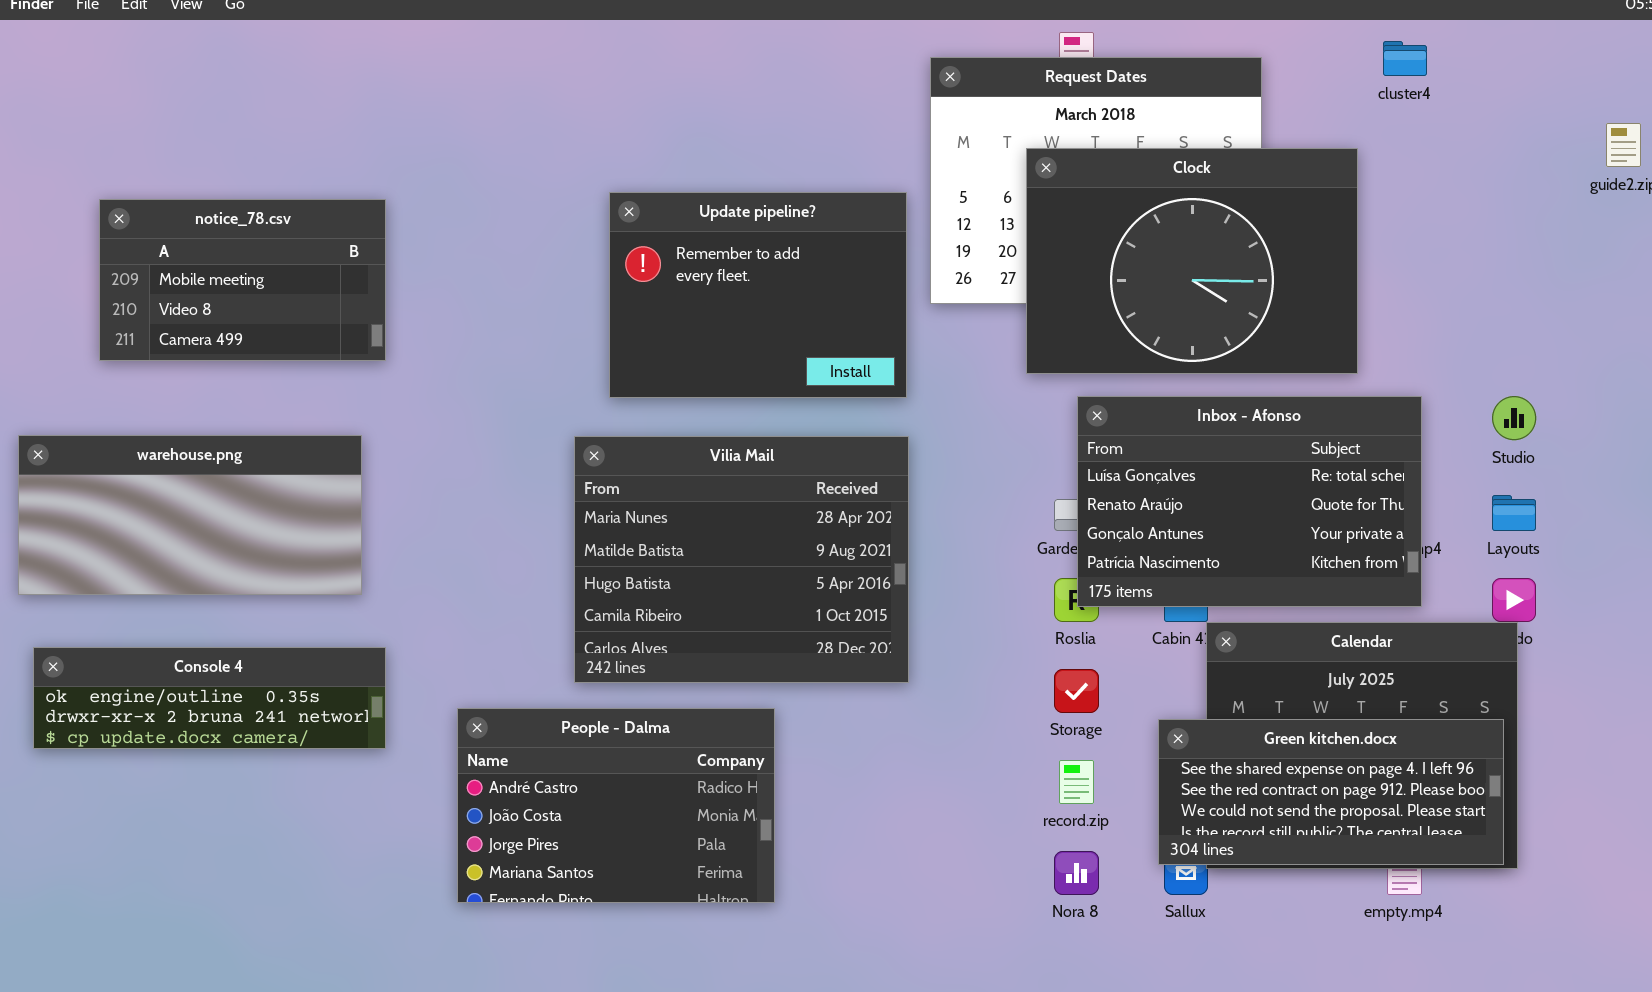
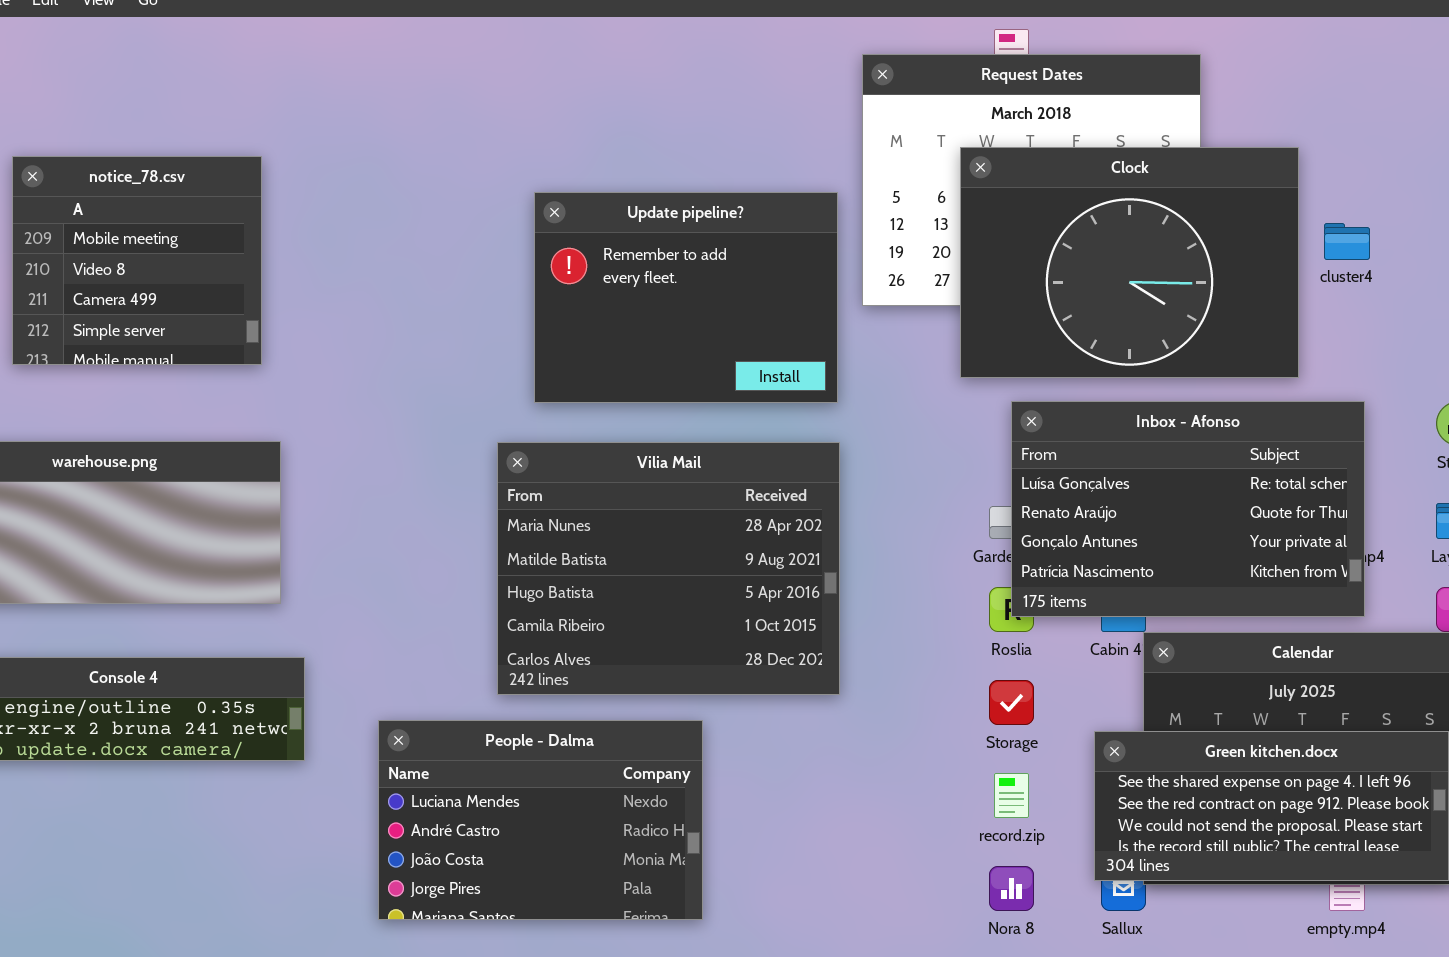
cluster4: [1383,41,1427,76] -> [1324,223,1370,260], moved
notice_78.csv: [99,199,386,361] -> [12,156,262,365], resized
People - Dalma: [457,708,775,903] -> [378,720,703,920], scrolled up 1 row

